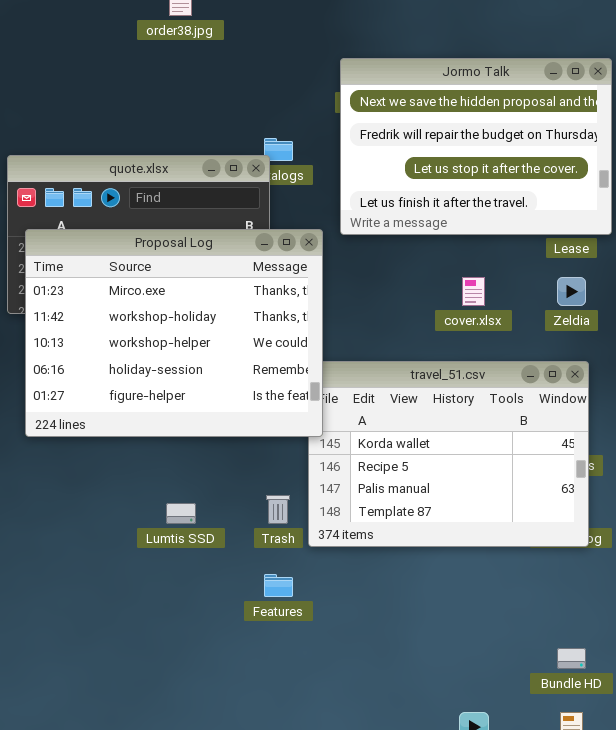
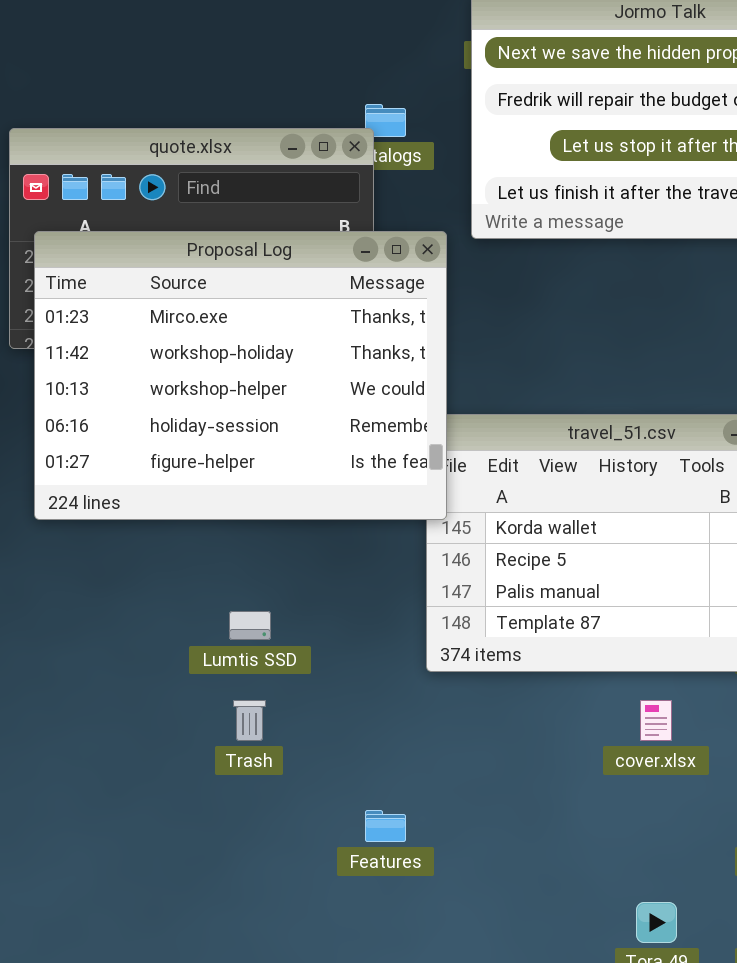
cover.xlsx: [462,277,485,306] -> [640,700,672,741], moved
Trash: [266,495,290,524] -> [233,700,266,741], moved
Features: [264,574,293,597] -> [365,810,406,842], moved

